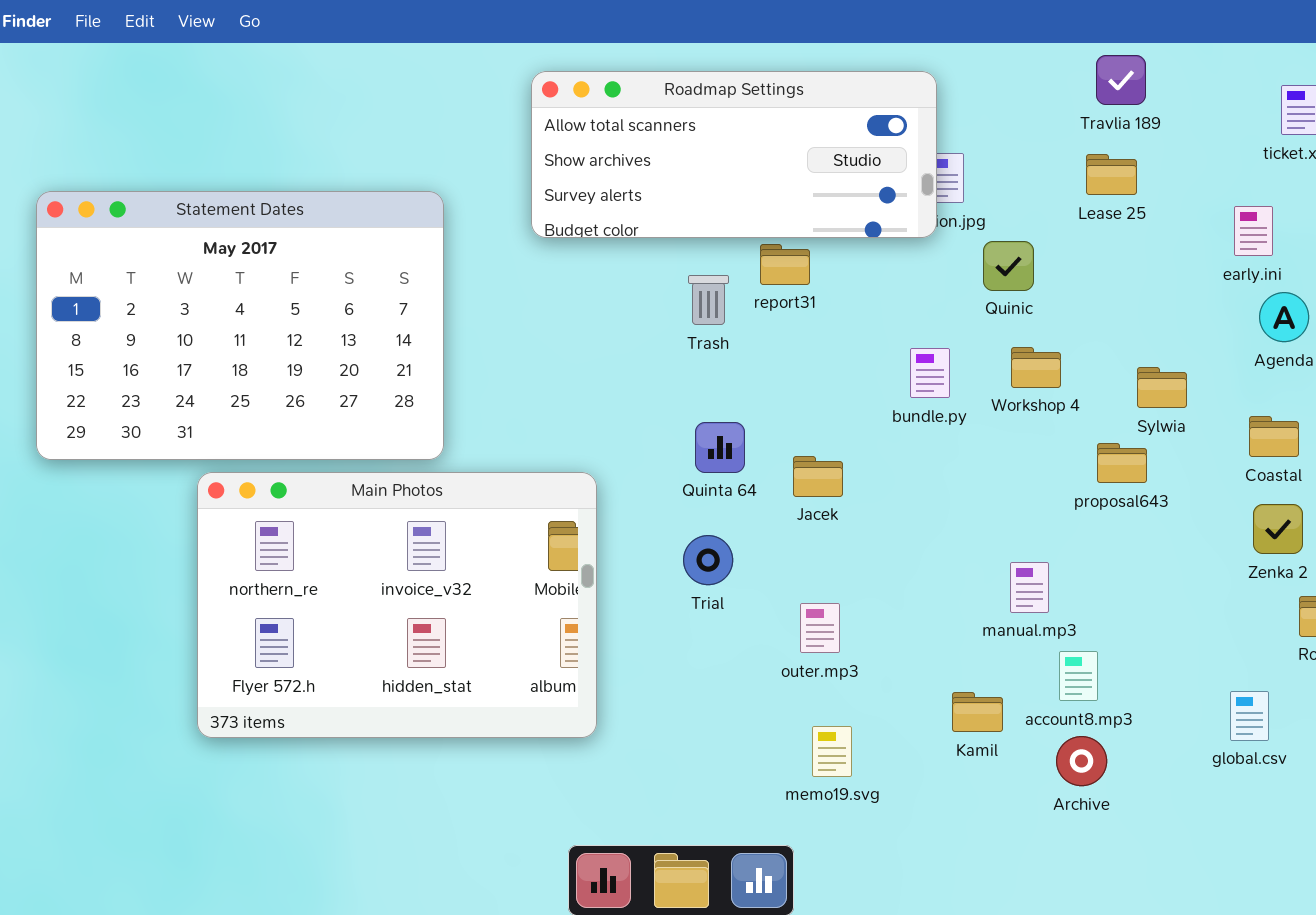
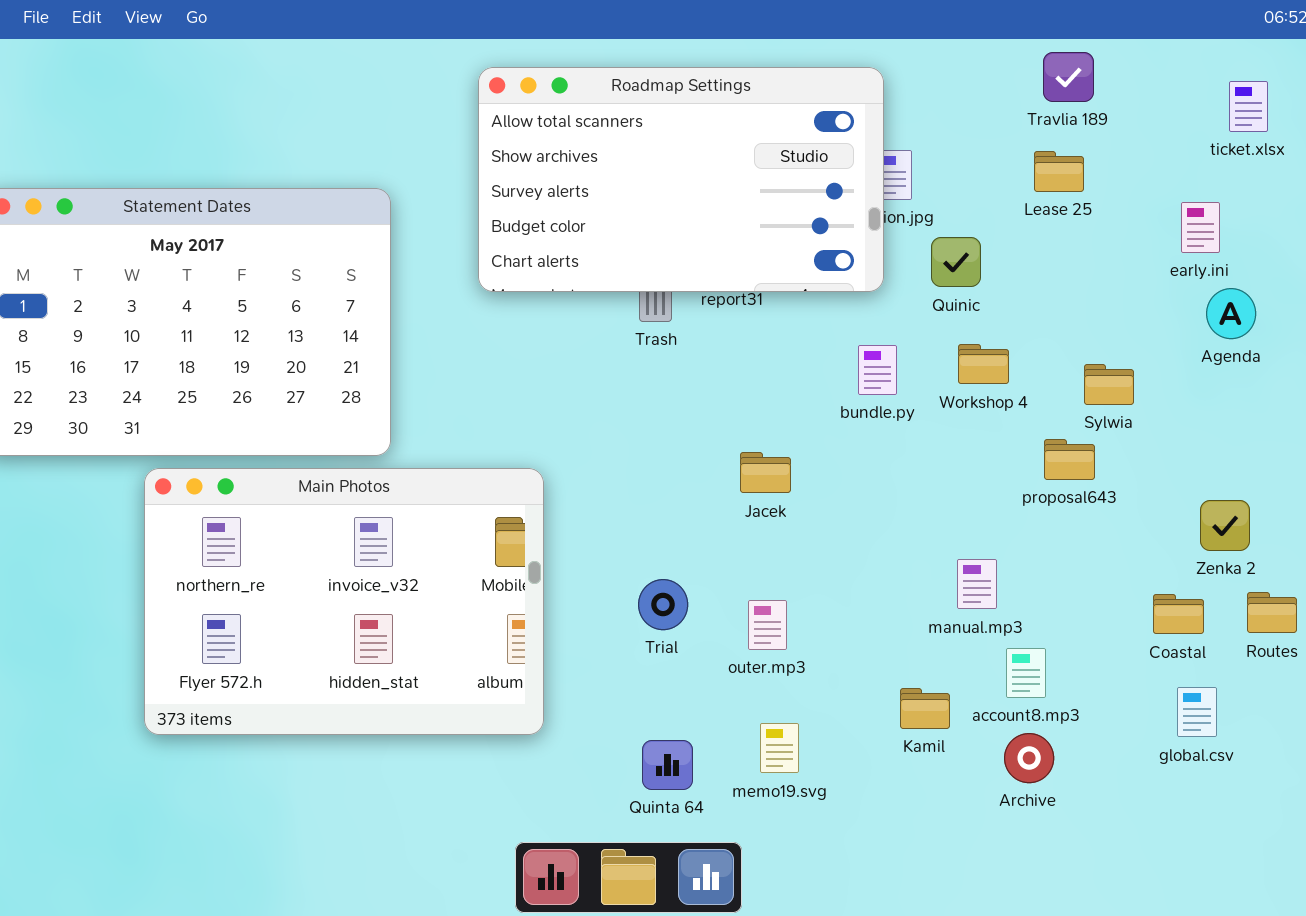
Roadmap Settings: [531,71,937,238] -> [478,67,884,292], resized
Coastal: [1249,416,1299,457] -> [1153,594,1204,634], moved
Quinta 64: [695,422,745,473] -> [642,740,693,790], moved
Trial: [683,535,733,585] -> [638,579,688,630], moved

